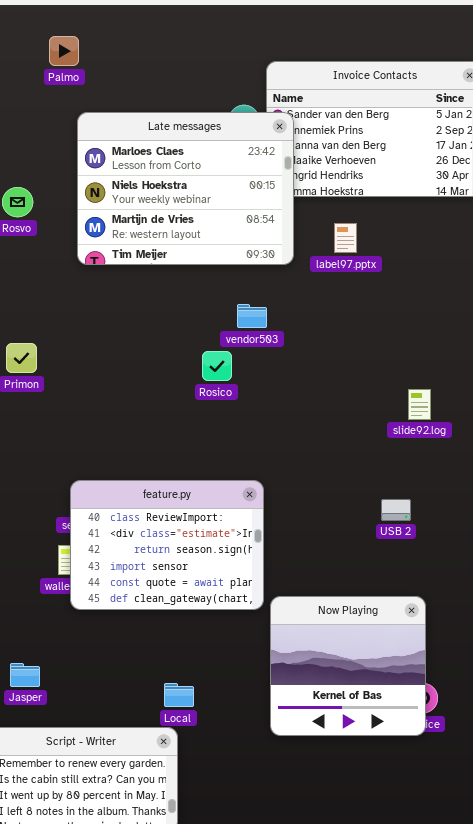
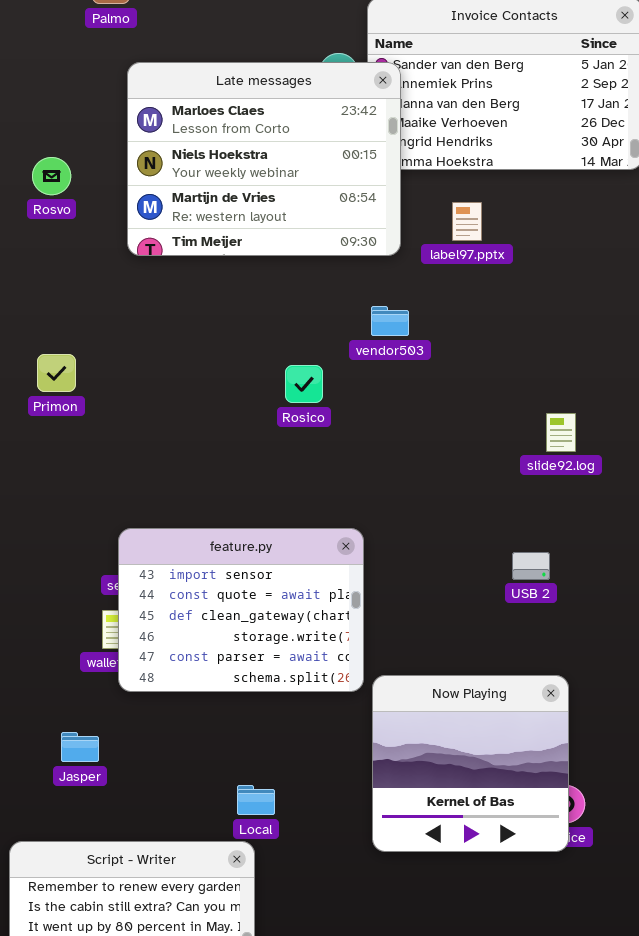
vendor503: [237,304,267,328] -> [371,306,409,336], moved
feature.py: [70,480,264,610] -> [118,528,364,692], scrolled down 3 rows
Jasper: [10,663,40,687] -> [61,732,99,762], moved

